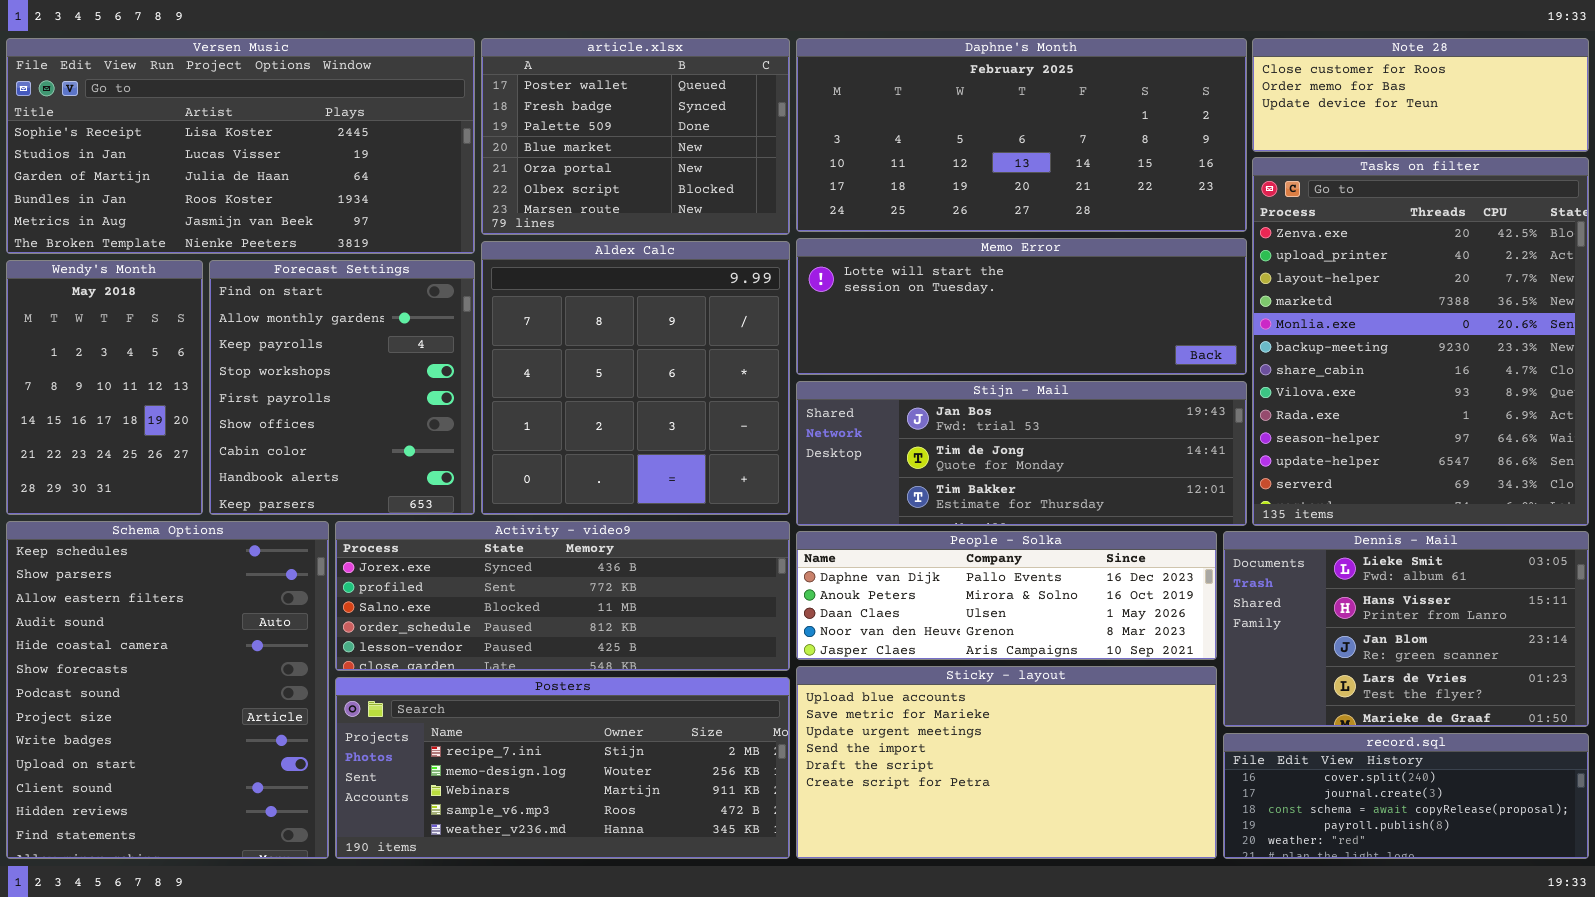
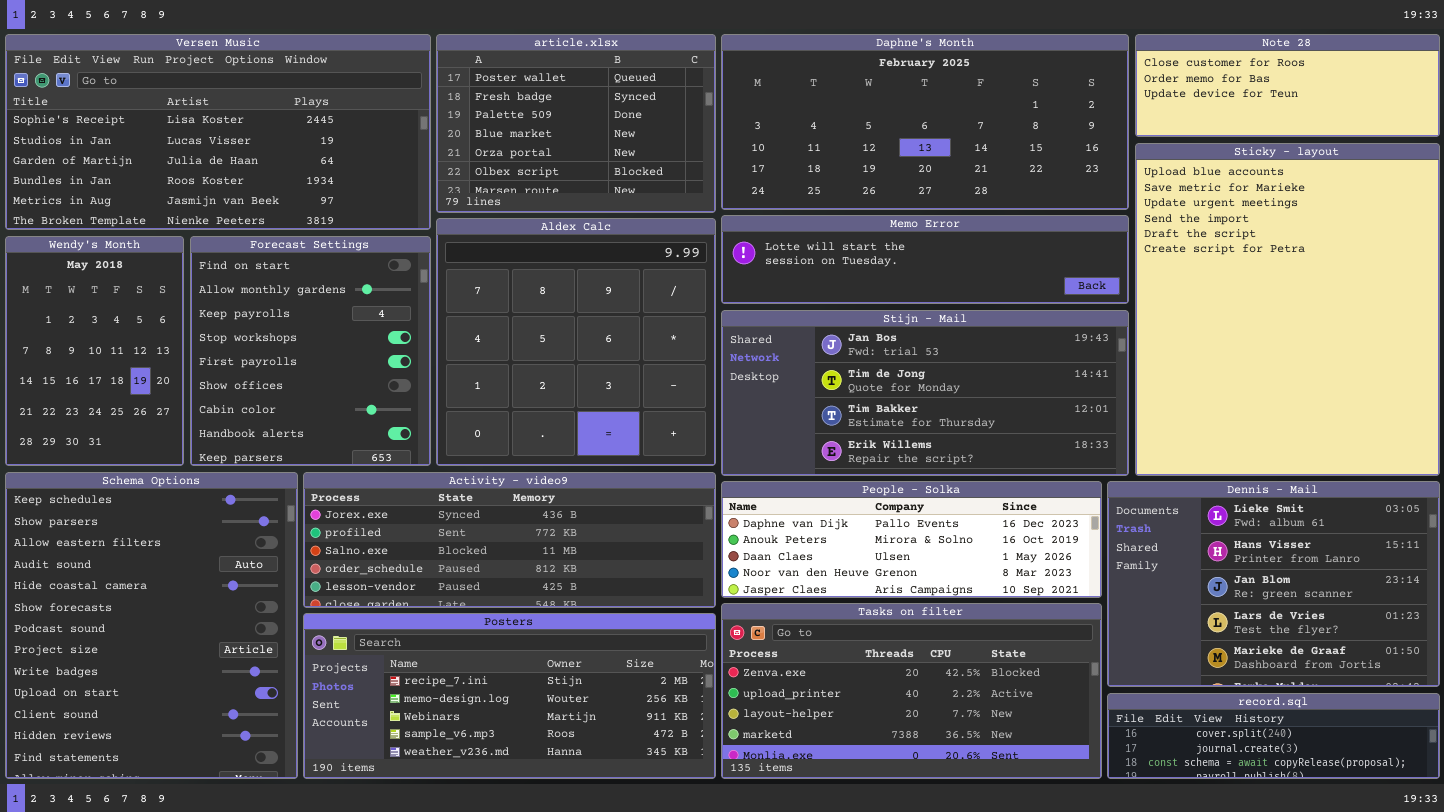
Tasks on filter: [1252,157,1589,526] -> [721,603,1102,779], moved, resized
Memo Error: [796,238,1247,375] -> [721,215,1129,304], resized
Stijn - Mail: [796,381,1247,526] -> [721,310,1129,476], resized
Dennis - Mail: [1223,531,1589,727] -> [1107,481,1440,687], resized
Sticky - layout: [796,666,1217,859] -> [1135,143,1440,476], moved, resized
record.sql: [1223,733,1589,859] -> [1107,693,1440,779], resized

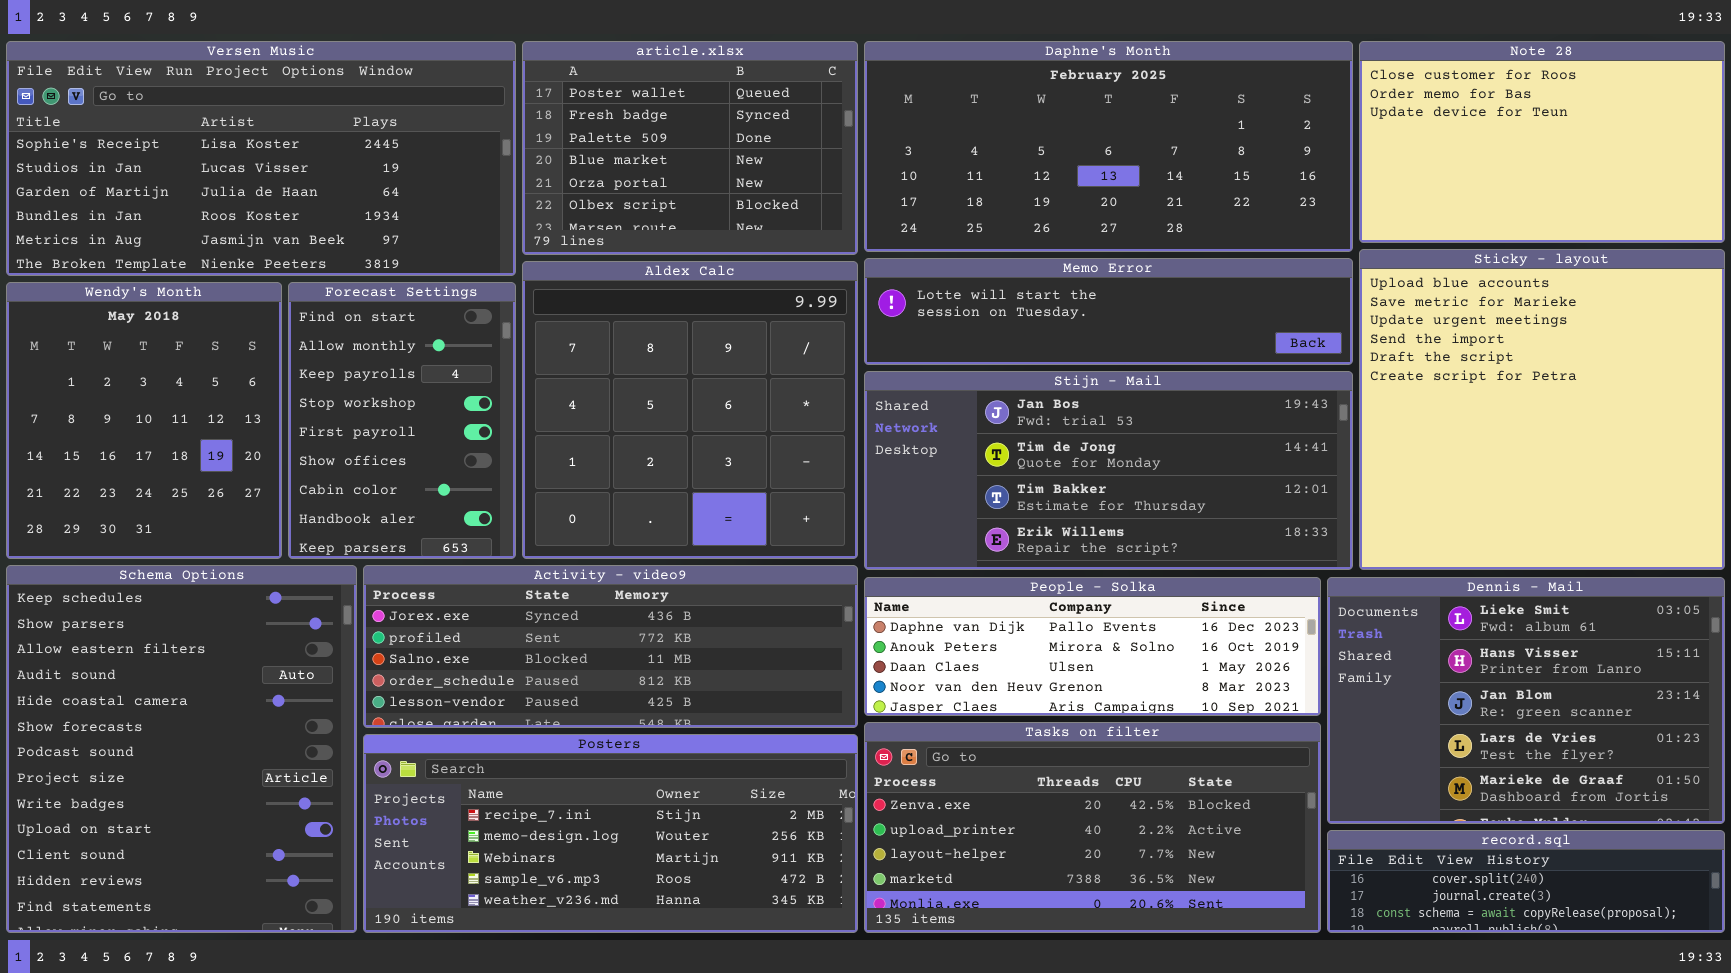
Note 28: [1135,34,1440,137] -> [1359,41,1725,243], resized
Sticky - layout: [1135,143,1440,476] -> [1359,249,1725,570], resized
Wendy's Month: [5,236,184,466] -> [6,282,282,559], resized
Forecast Settings: [190,236,431,466] -> [288,282,516,559], resized

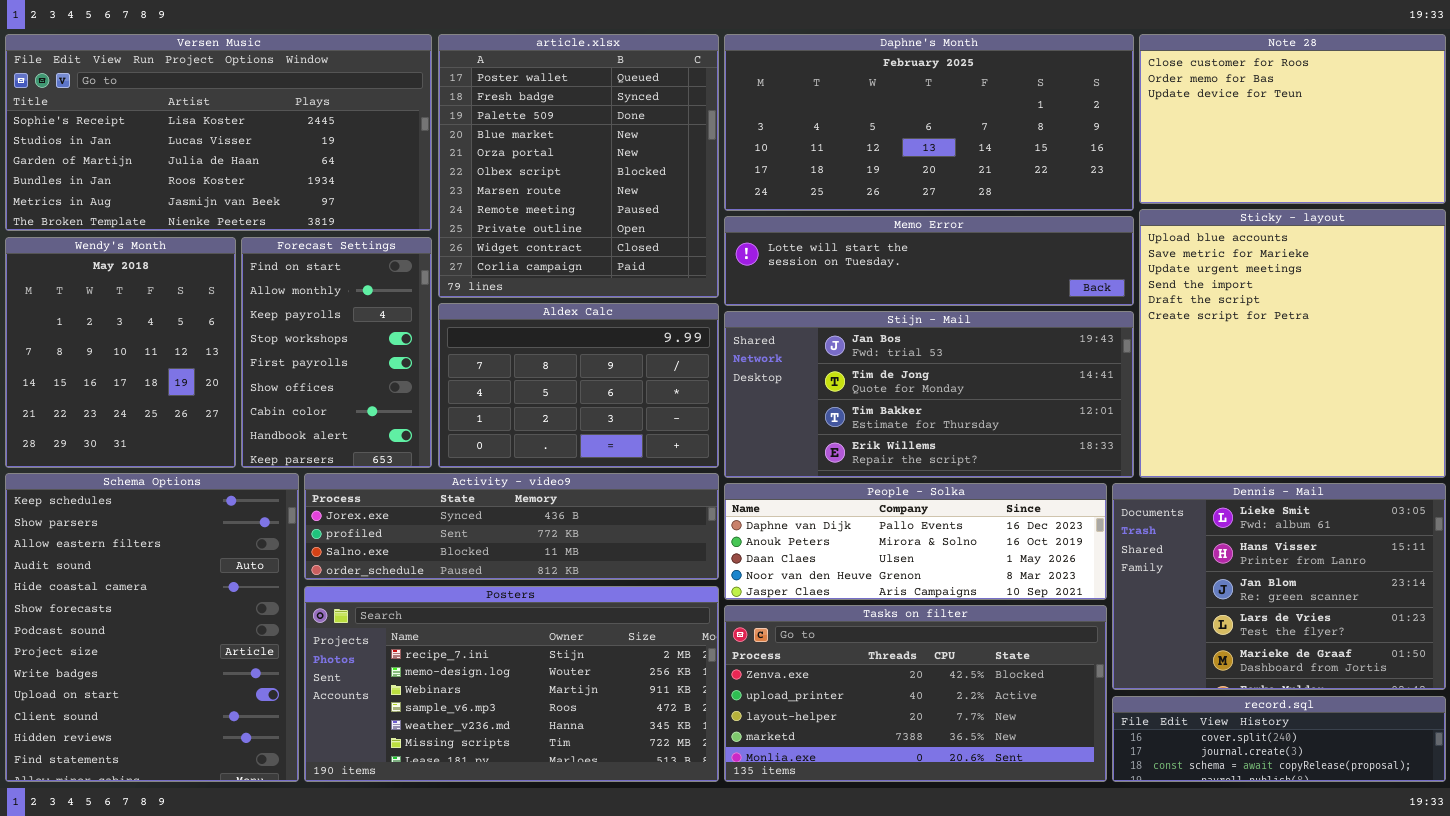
article.xlsx: [522,41,858,255] -> [438,34,719,298], resized
Aldex Calc: [522,261,858,559] -> [438,303,719,468], resized
Activity - video9: [363,565,858,728] -> [304,473,719,580], resized
Posters: [363,734,858,933] -> [304,586,719,782], resized

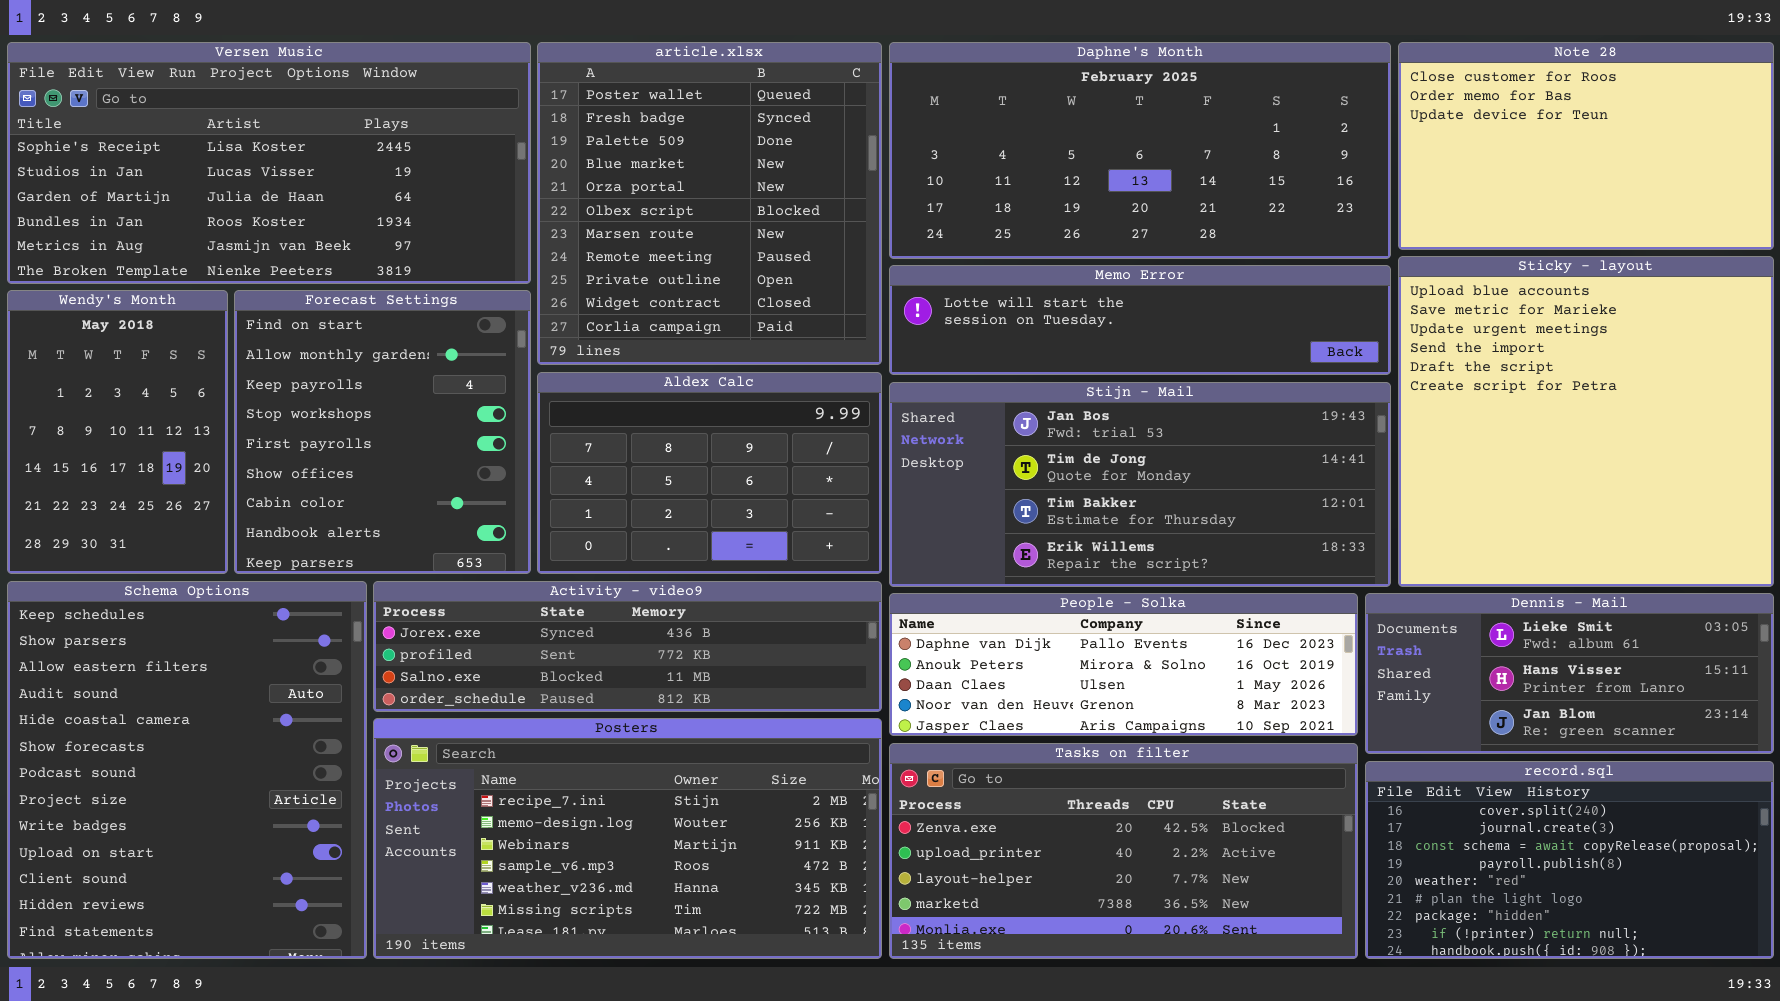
Wendy's Month: [5,237,236,468] -> [7,290,228,574], resized
Forecast Settings: [241,237,432,468] -> [234,290,531,574], resized
Dennis - Mail: [1112,483,1446,690] -> [1365,593,1774,754], resized
record.sql: [1112,696,1446,782] -> [1365,761,1774,959], resized

